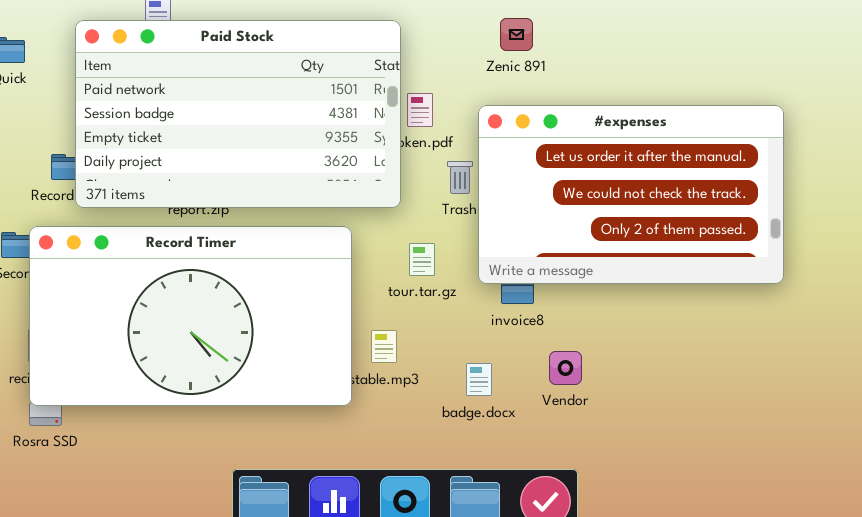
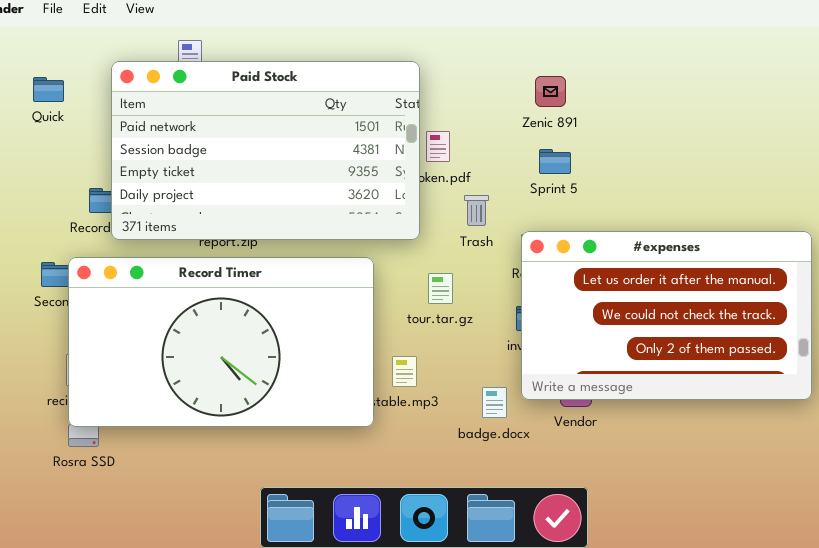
Zenic 891: [500,18,533,51] -> [535,76,566,107], moved
#expenses: [478,105,784,284] -> [521,231,812,400], moved

